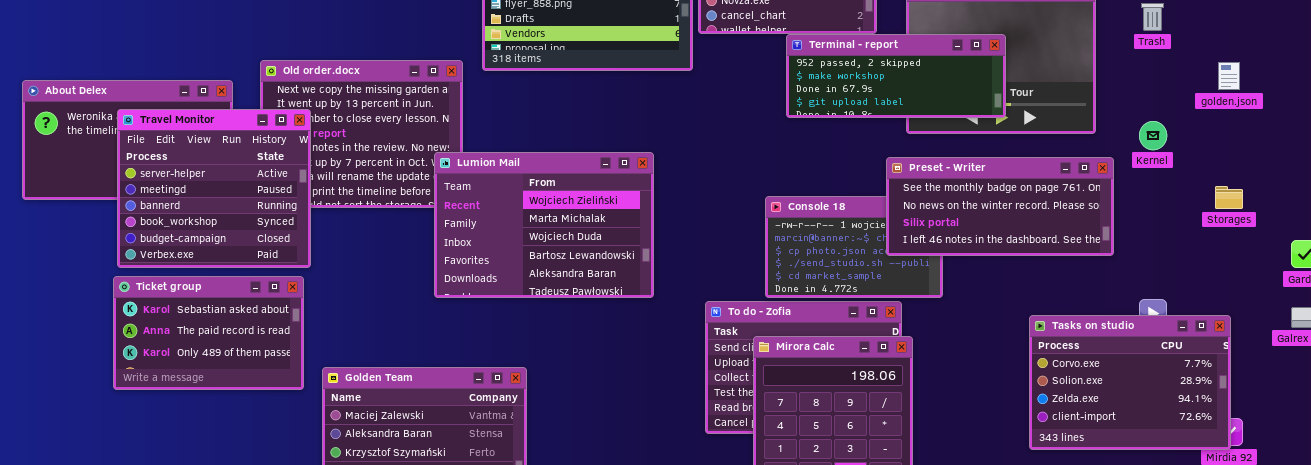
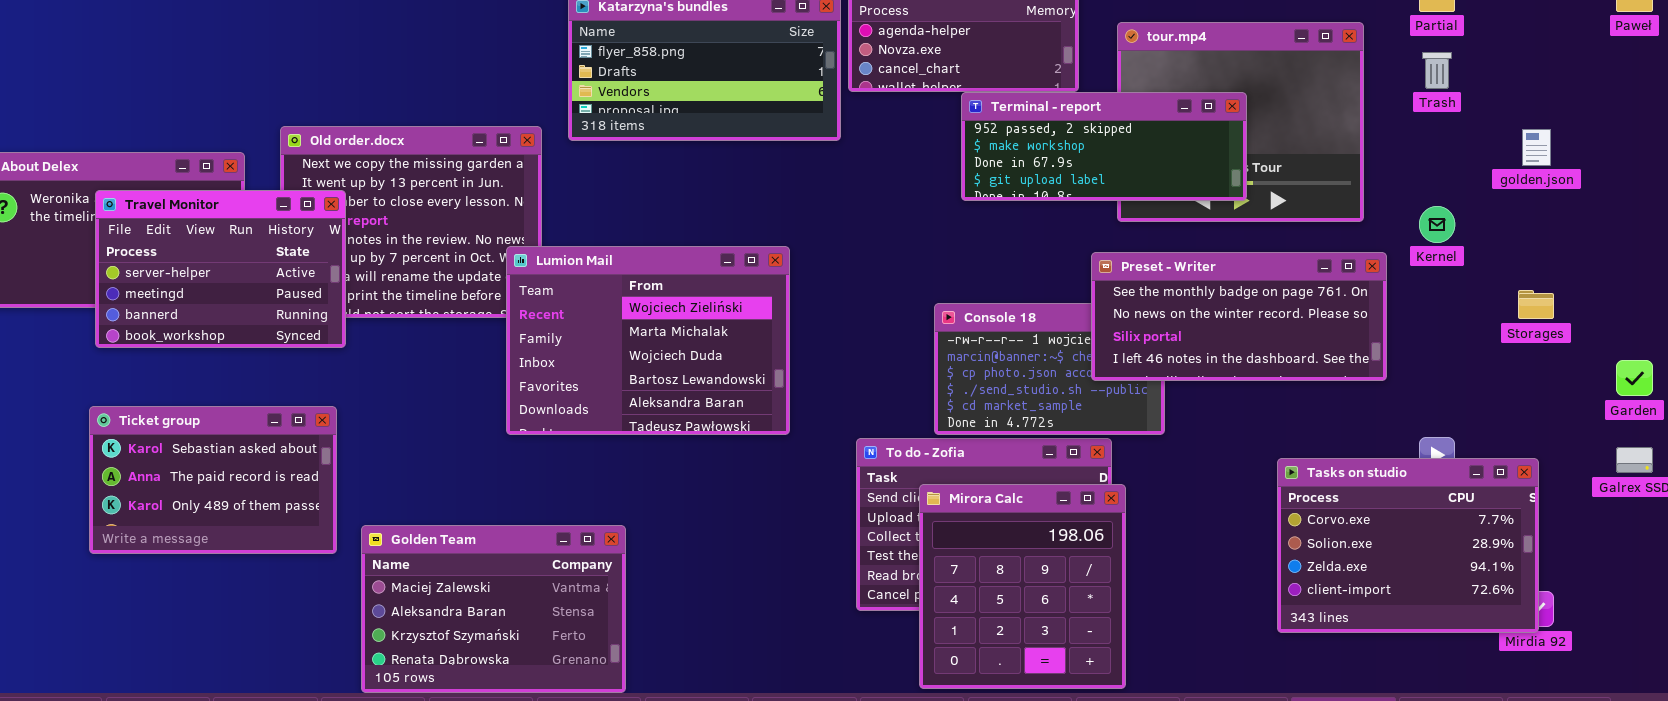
Travel Monitor: [117,109,311,268] -> [95,190,346,348], resized

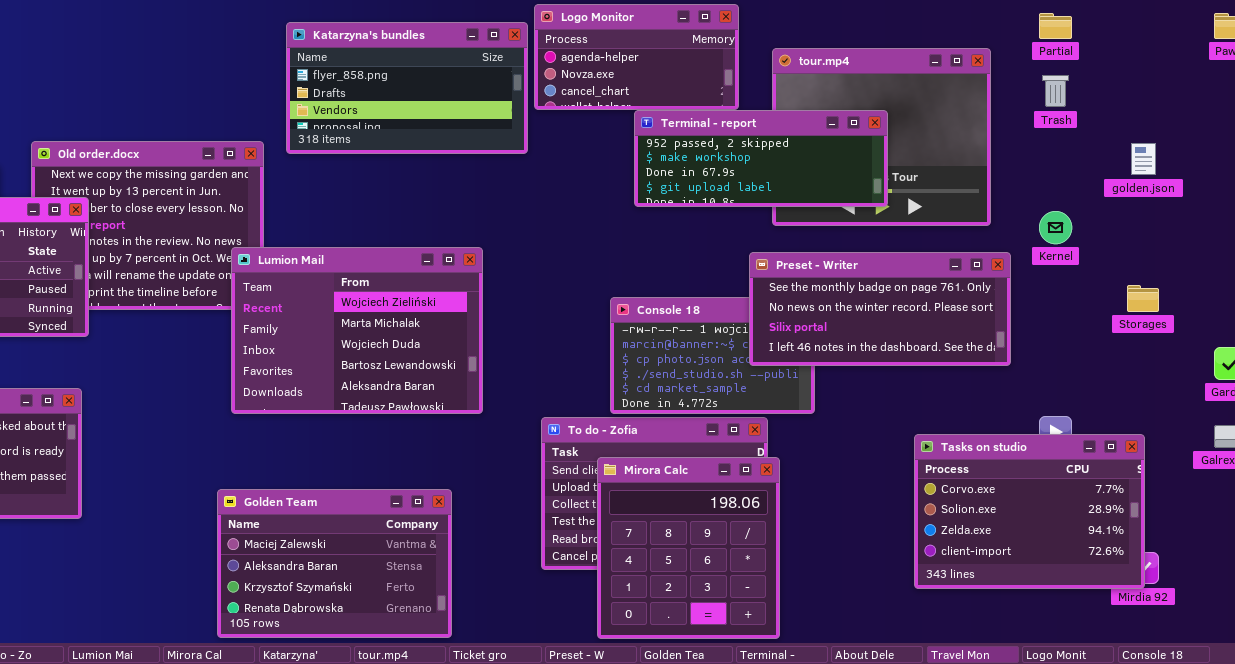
Golden Team: [361,525,626,693] -> [217,489,452,638], moved

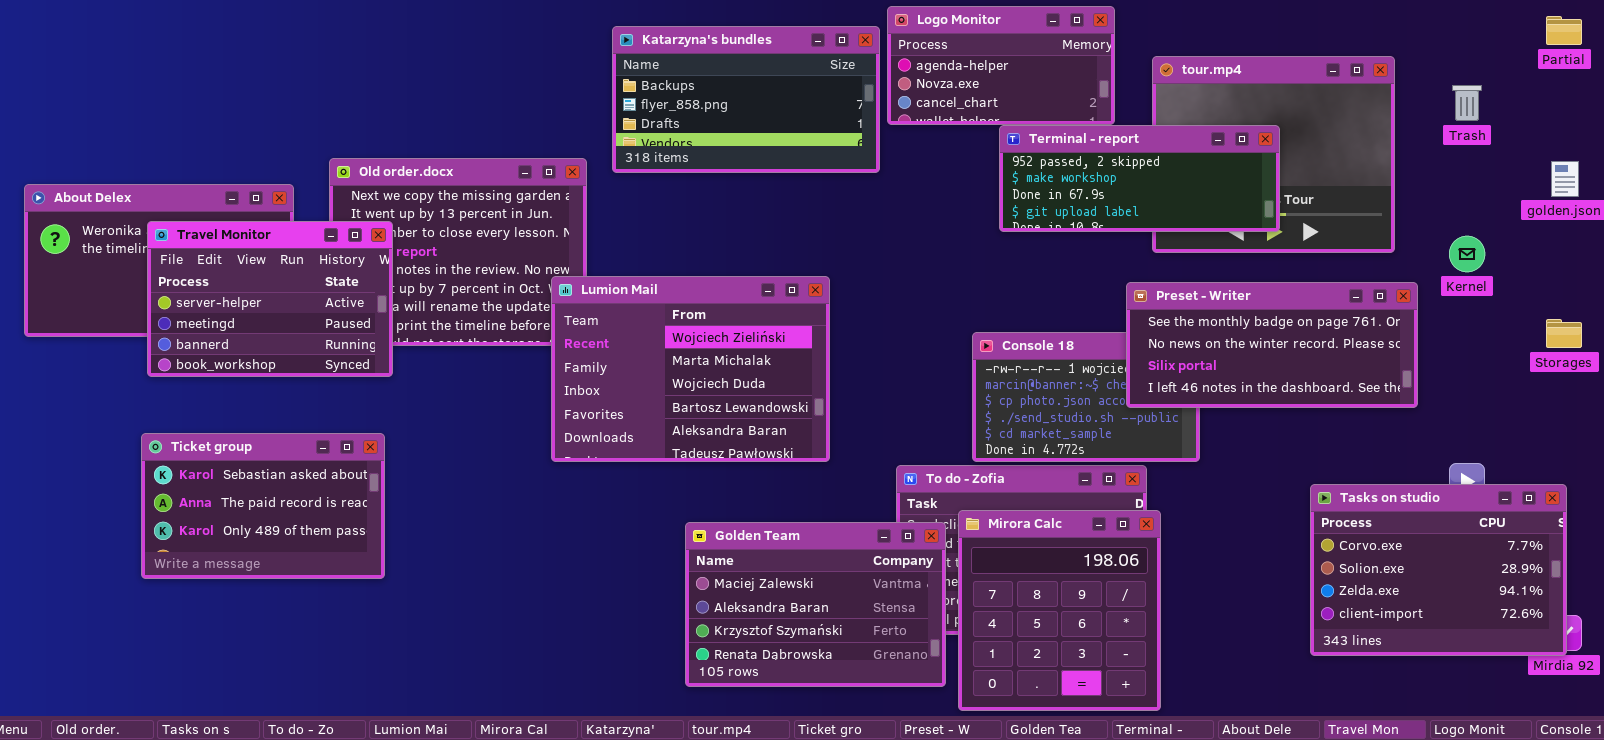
Partial: [1039,13,1072,39] -> [1546,16,1582,45], moved
Katarzyna's bundles: [286,22,528,154] -> [612,26,880,173], scrolled up 1 row
Golden Team: [217,489,452,638] -> [685,522,946,687], moved

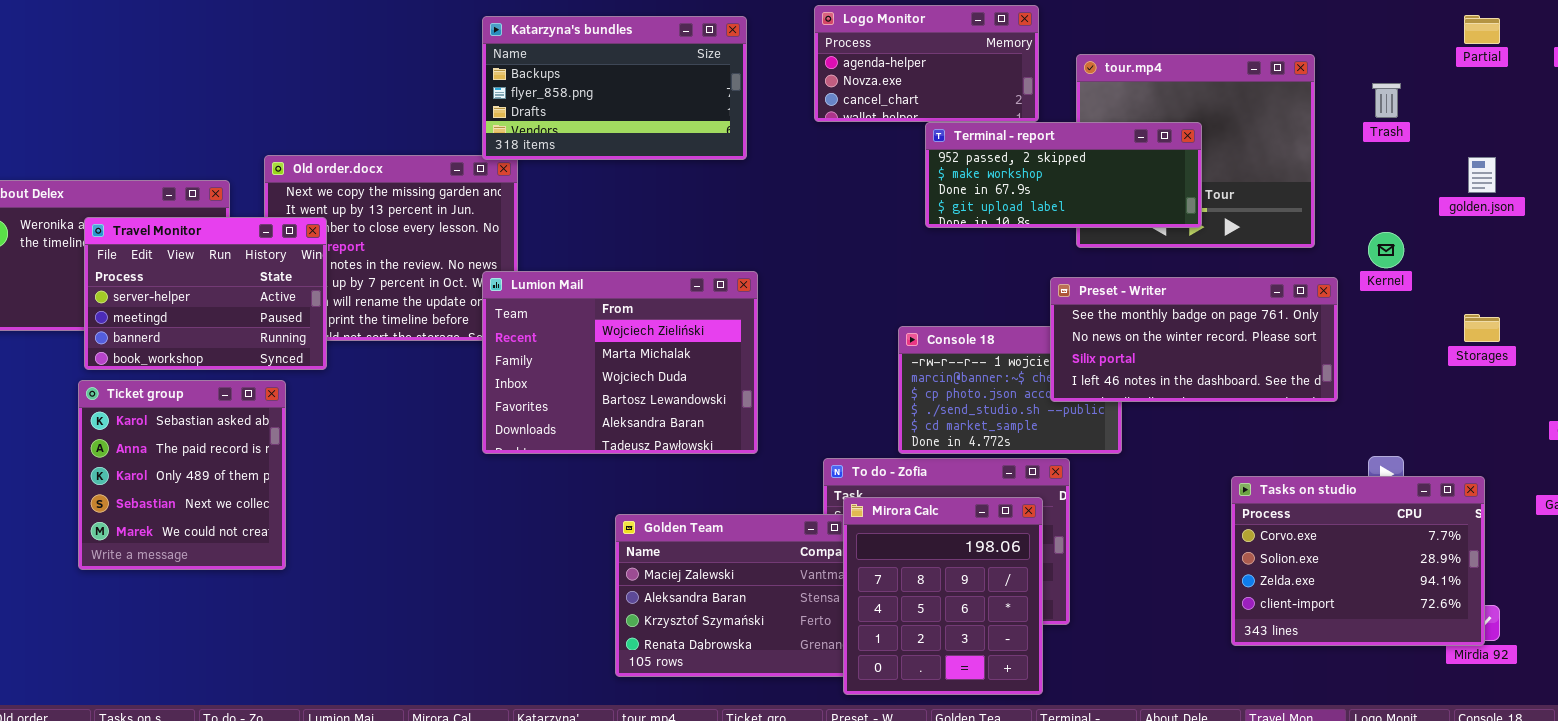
Katarzyna's bundles: [612,26,880,173] -> [482,16,747,160], moved
Ticket group: [141,433,385,579] -> [78,380,286,570], resized
Mirora Calc: [958,510,1161,711] -> [843,497,1043,695], moved

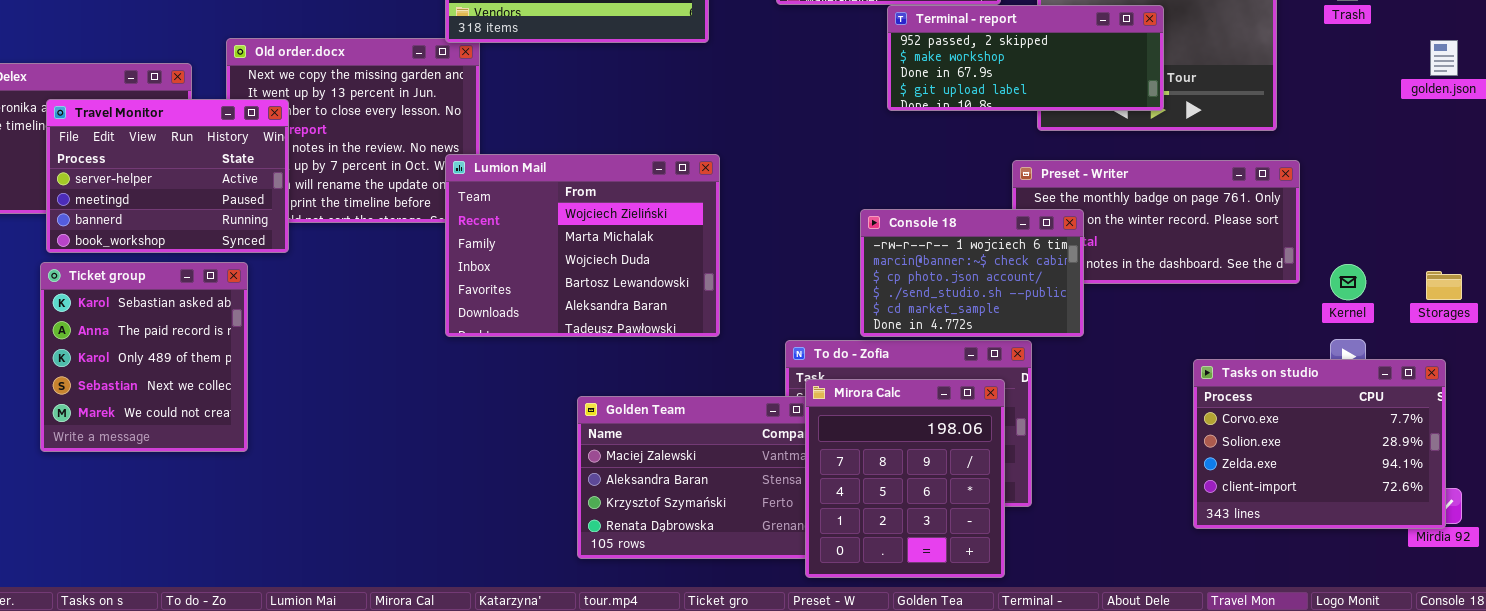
Kernel: [1368,232,1404,268] -> [1330,264,1366,300], moved
Storages: [1464,314,1500,342] -> [1426,271,1462,300], moved
Console 18: [898,326,1122,454] -> [860,209,1084,337], raised

